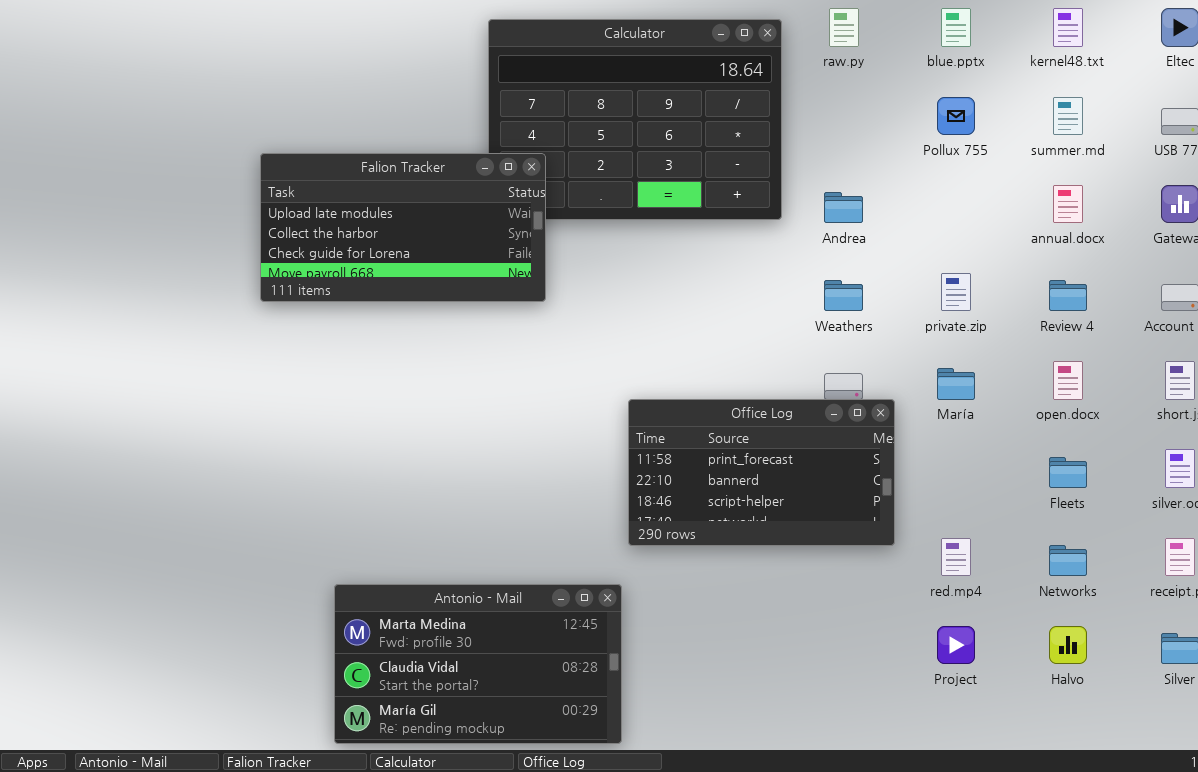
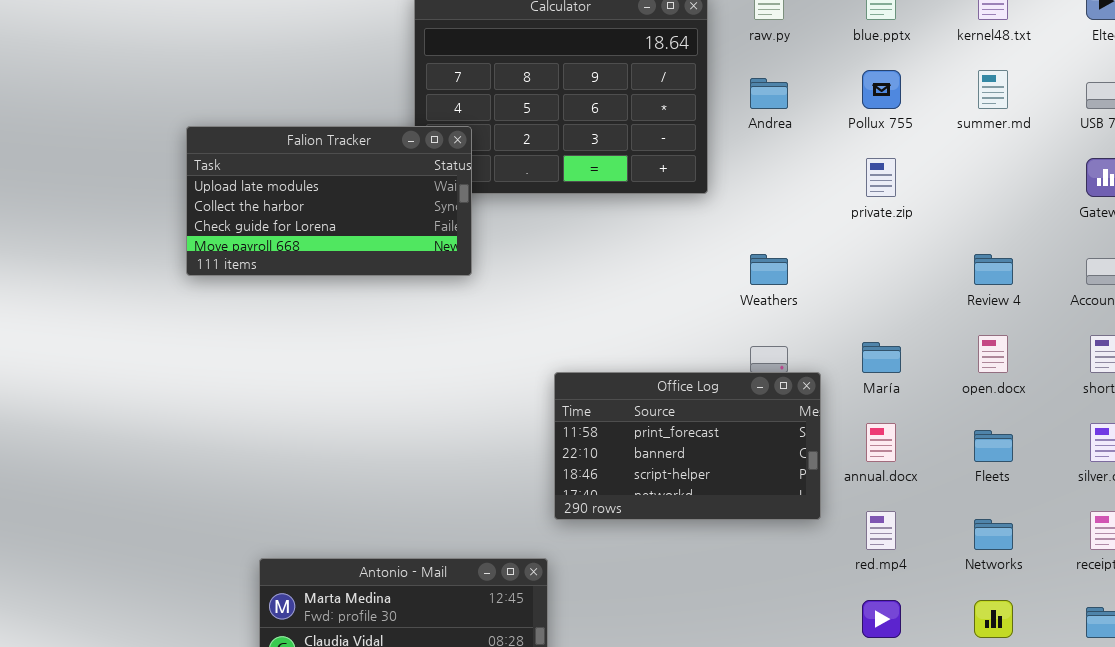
annual.docx: [1053,185,1083,223] -> [866,423,896,462], moved
Andrea: [824,192,863,223] -> [750,78,788,109], moved
private.zip: [941,273,971,311] -> [866,158,896,197], moved

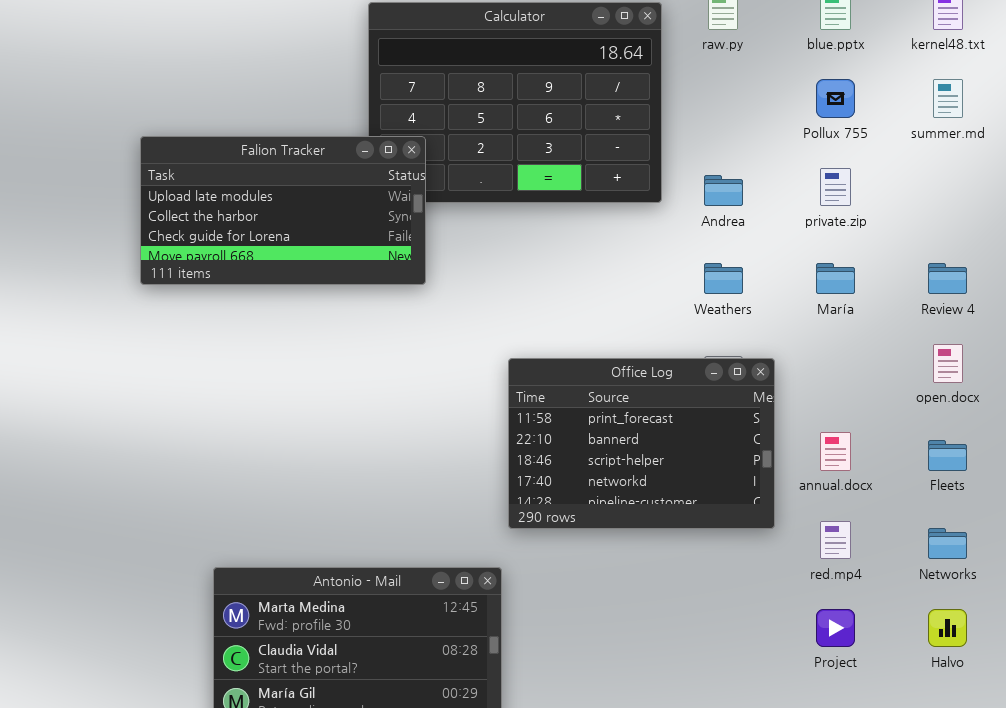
Andrea: [750,78,788,109] -> [704,175,743,206], moved
María: [862,342,901,373] -> [816,263,855,294], moved
Office Log: [554,372,821,520] -> [508,358,775,529], resized

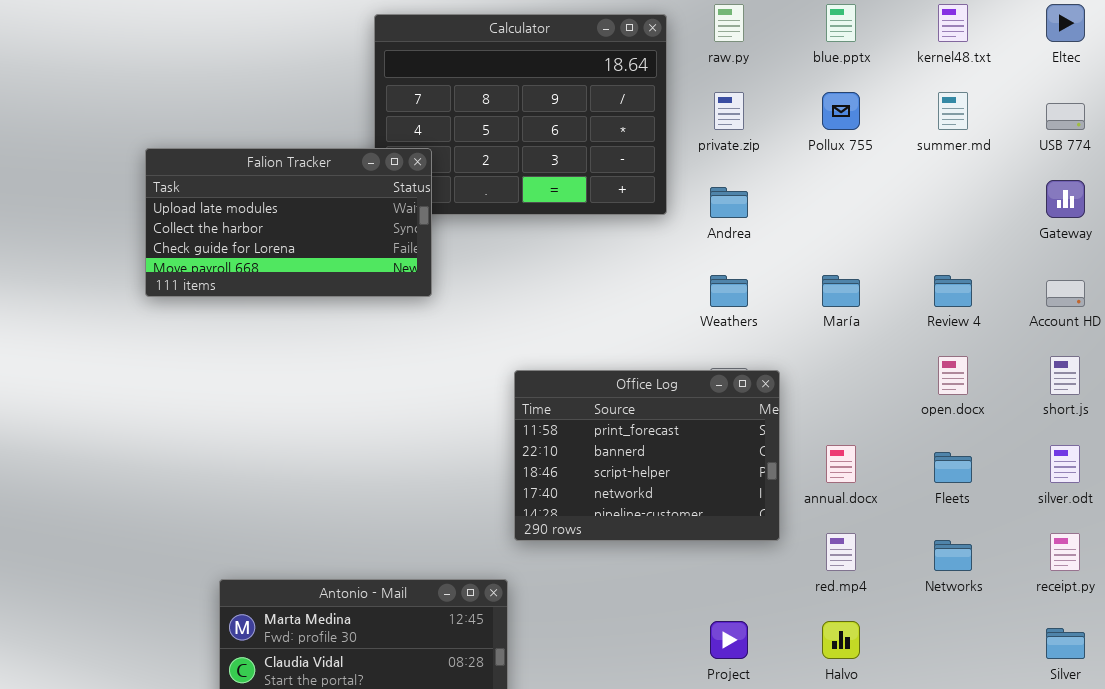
private.zip: [820,168,851,206] -> [714,92,744,130], moved
Project: [816,609,855,647] -> [710,621,748,659], moved
Halvo: [928,609,967,647] -> [822,621,860,659], moved

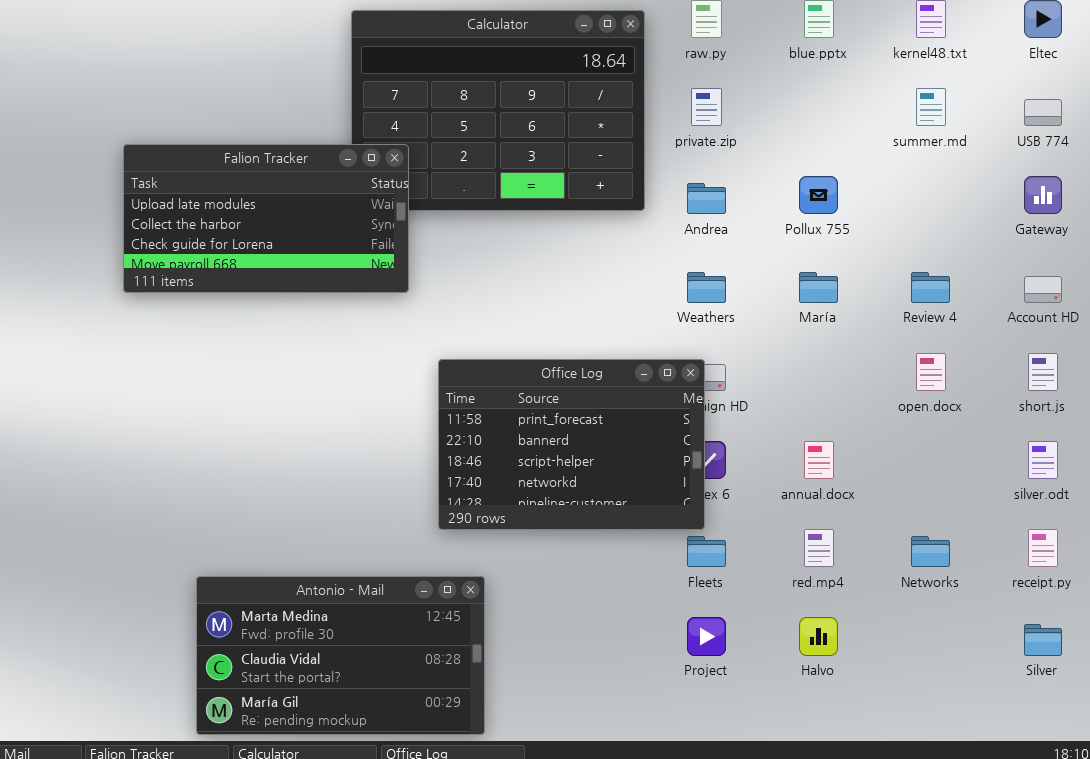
Pollux 755: [822,92,860,130] -> [799,176,838,214], moved
Office Log: [514,370,780,541] -> [438,359,705,530], moved
Fleets: [934,452,972,483] -> [687,536,726,567], moved

